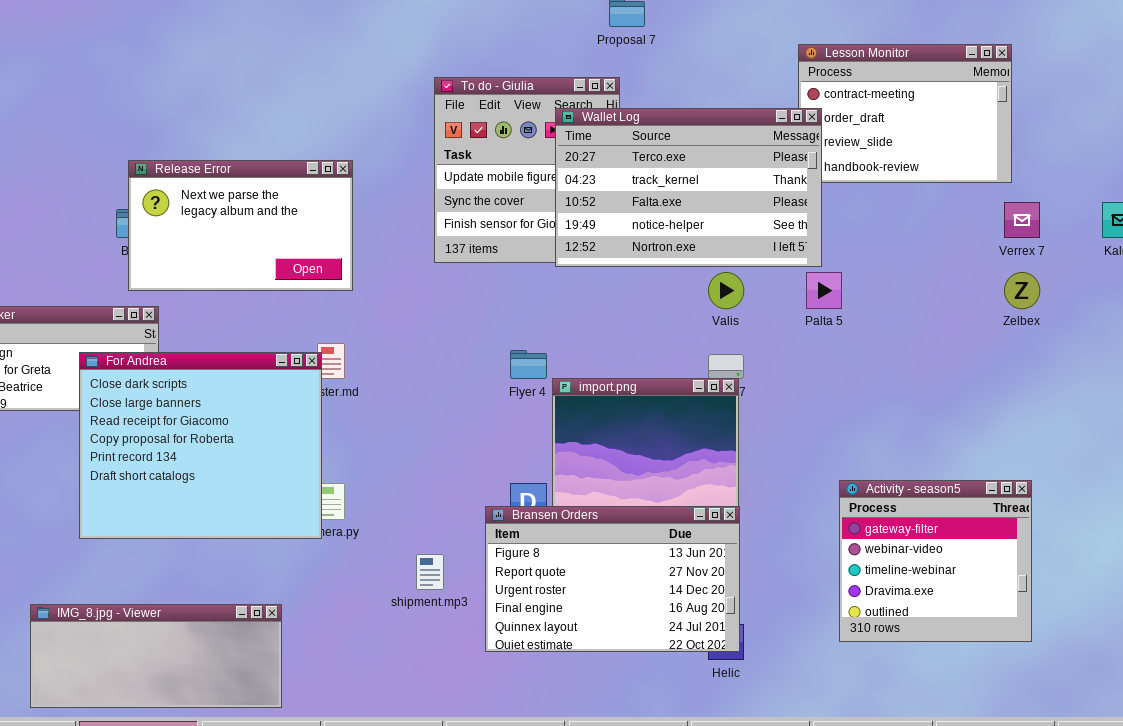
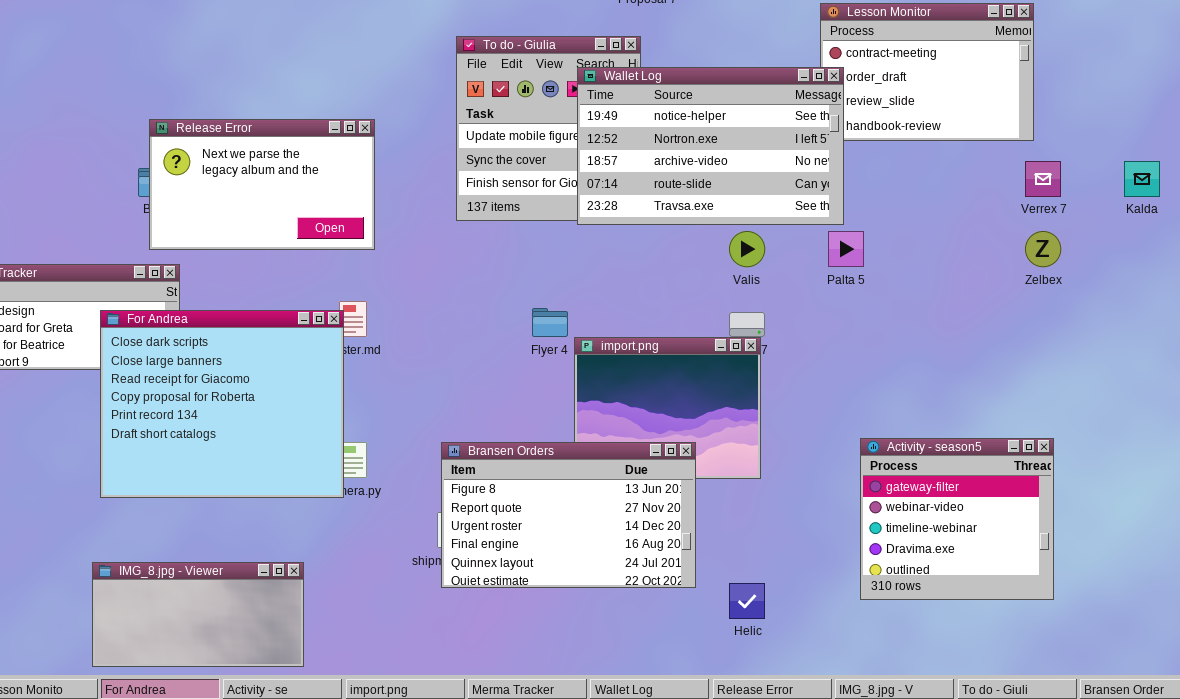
Wallet Log: [555,108,822,267] -> [577,67,844,225], scrolled down 3 rows
Bransen Orders: [485,506,740,652] -> [441,442,696,588], moved
IMG_8.jpg - Viewer: [30,604,282,708] -> [92,562,304,667], resized

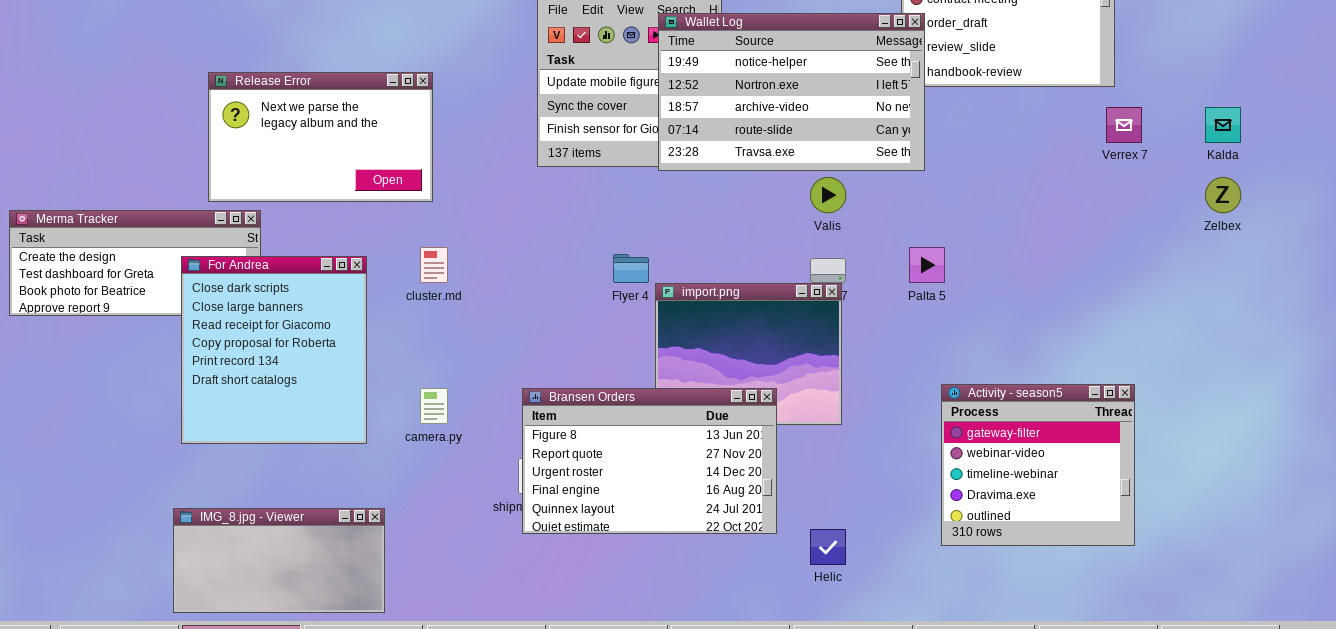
Release Error: [149,119,375,250] -> [208,72,433,202], moved
Palta 5: [828,231,864,267] -> [909,247,945,283], moved
Zelbex: [1025,231,1061,267] -> [1205,177,1241,213], moved
For Andrea: [100,310,344,498] -> [181,256,367,444], resized

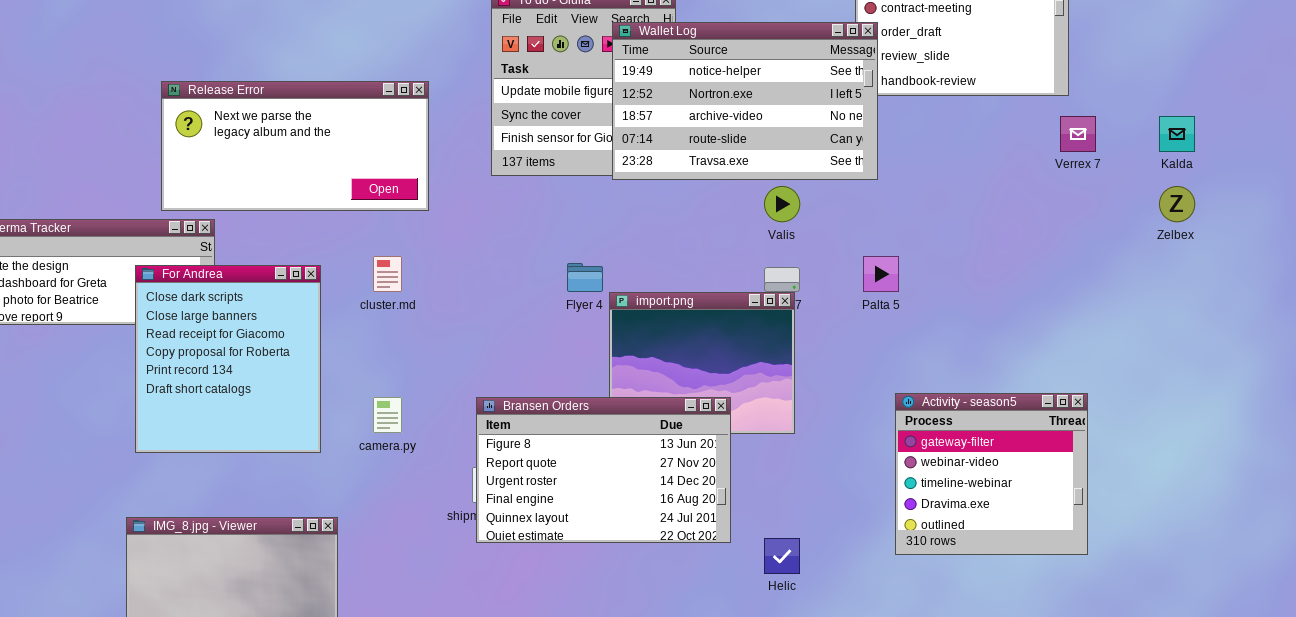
Release Error: [208,72,433,202] -> [161,81,429,211], resized

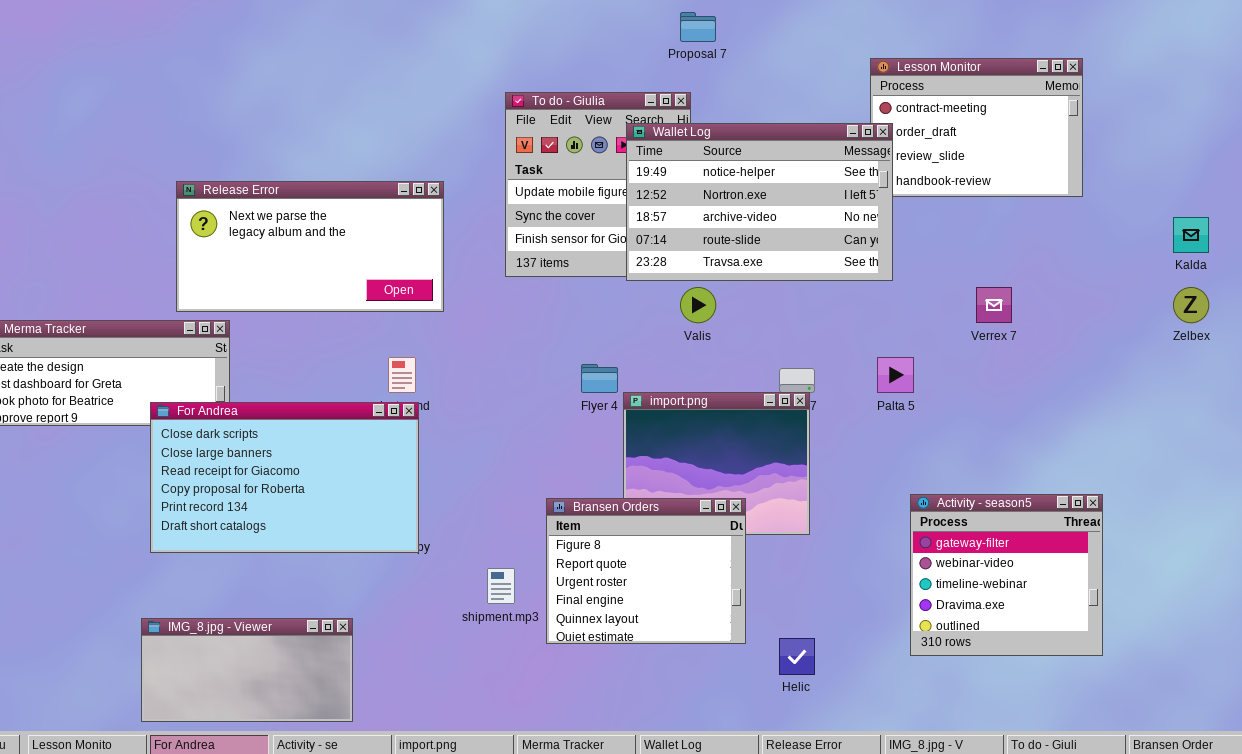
Verrex 7: [1060,116,1096,152] -> [976,287,1012,323], moved
Valis: [764,186,800,222] -> [680,287,716,323], moved
For Andrea: [135,265,321,453] -> [150,402,419,553], resized
Bransen Orders: [476,397,731,543] -> [546,498,746,644], resized

